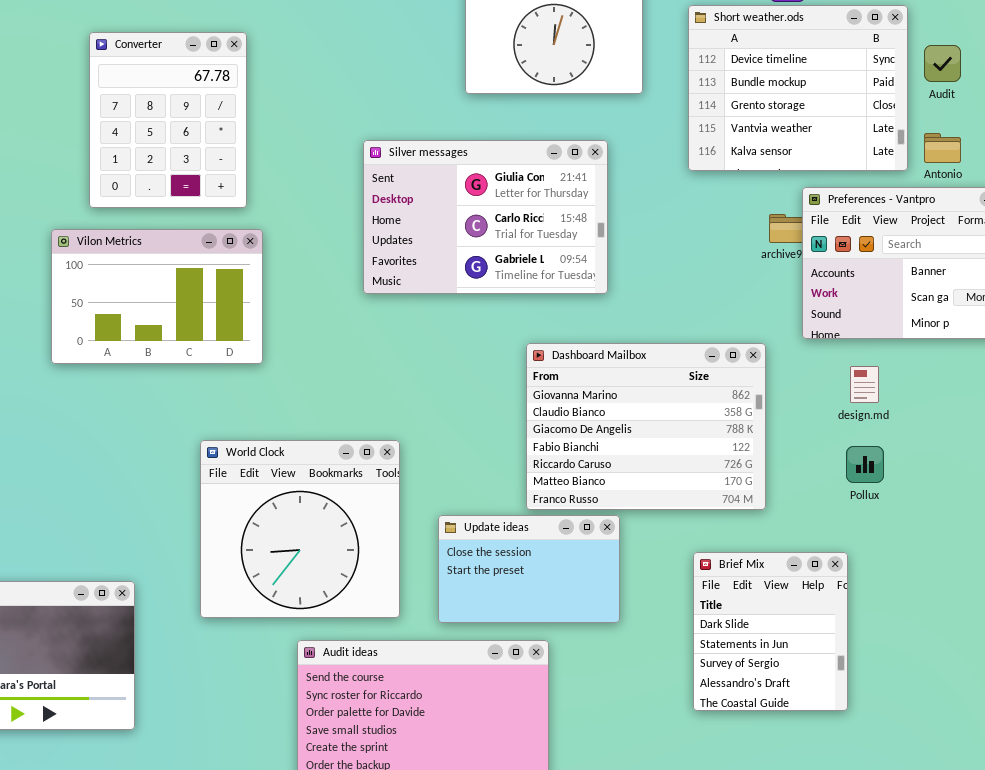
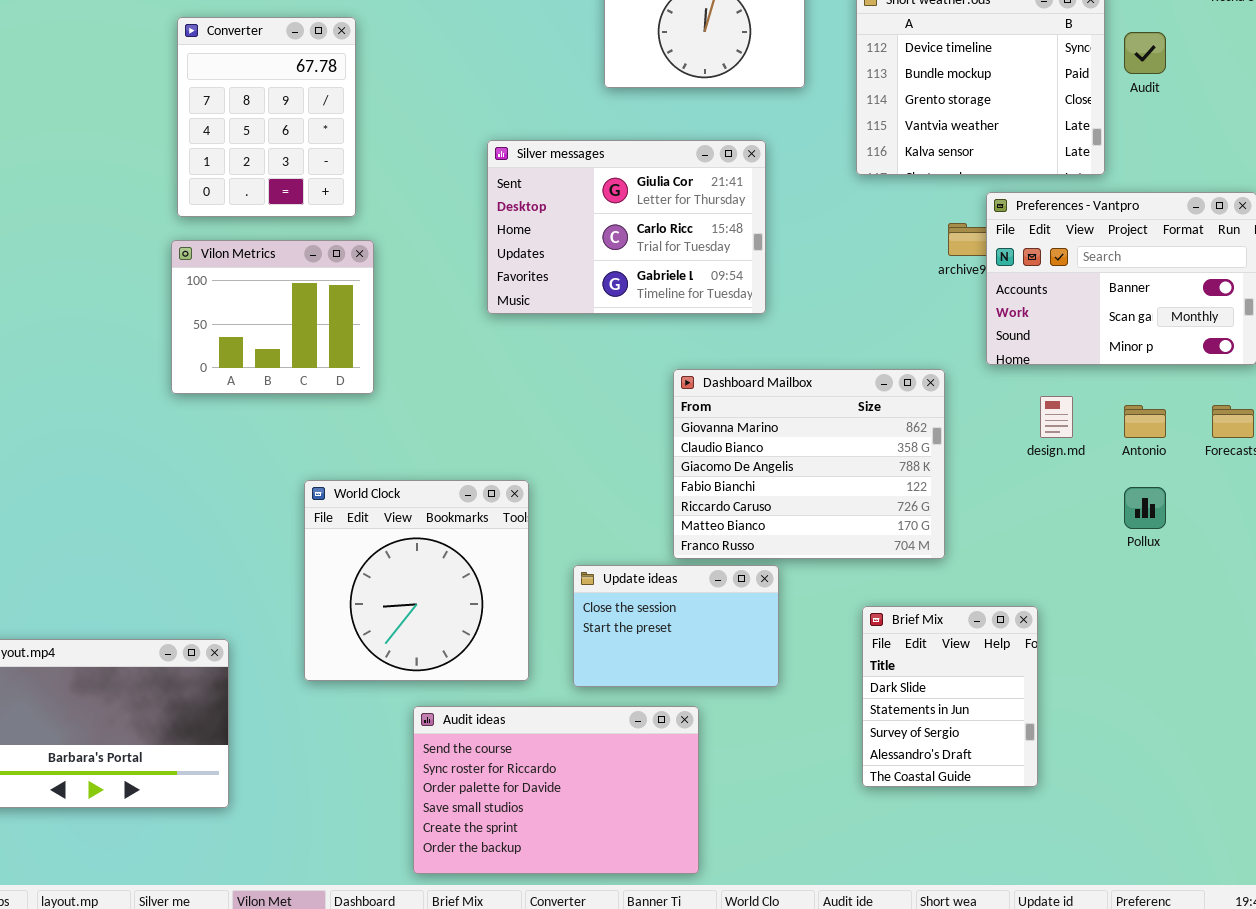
Antonio: [924,133,961,163] -> [1124,405,1166,438], moved
Vilon Metrics: [51,229,263,364] -> [171,240,374,394], resized
Pollux: [846,446,884,483] -> [1124,487,1166,529], moved

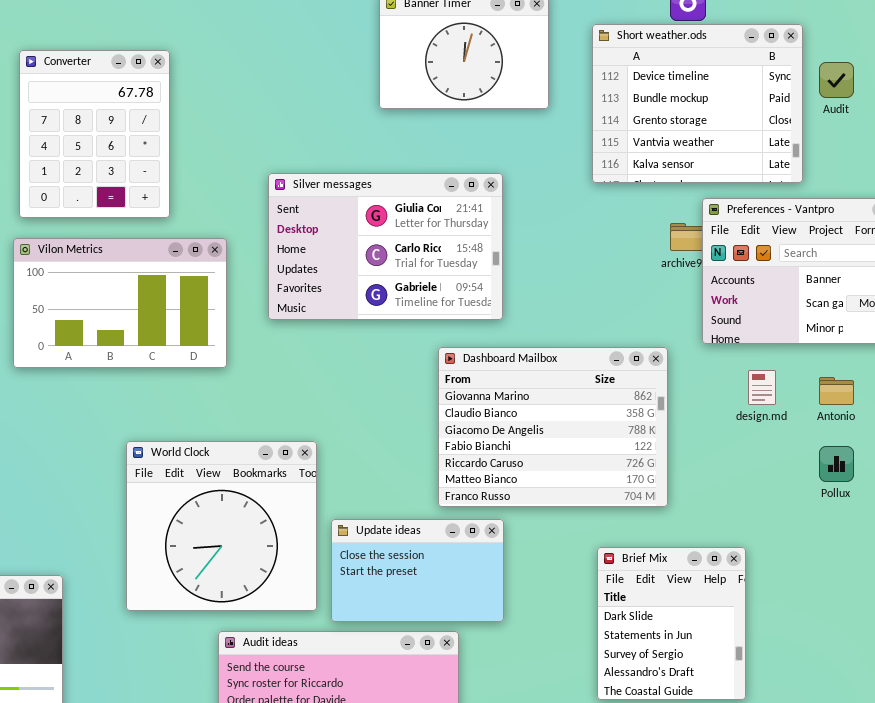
Silver messages: [487,140,766,314] -> [268,173,503,320], moved
Vilon Metrics: [171,240,374,394] -> [13,238,227,368], resized
Update ideas: [573,565,779,687] -> [331,519,504,622], moved

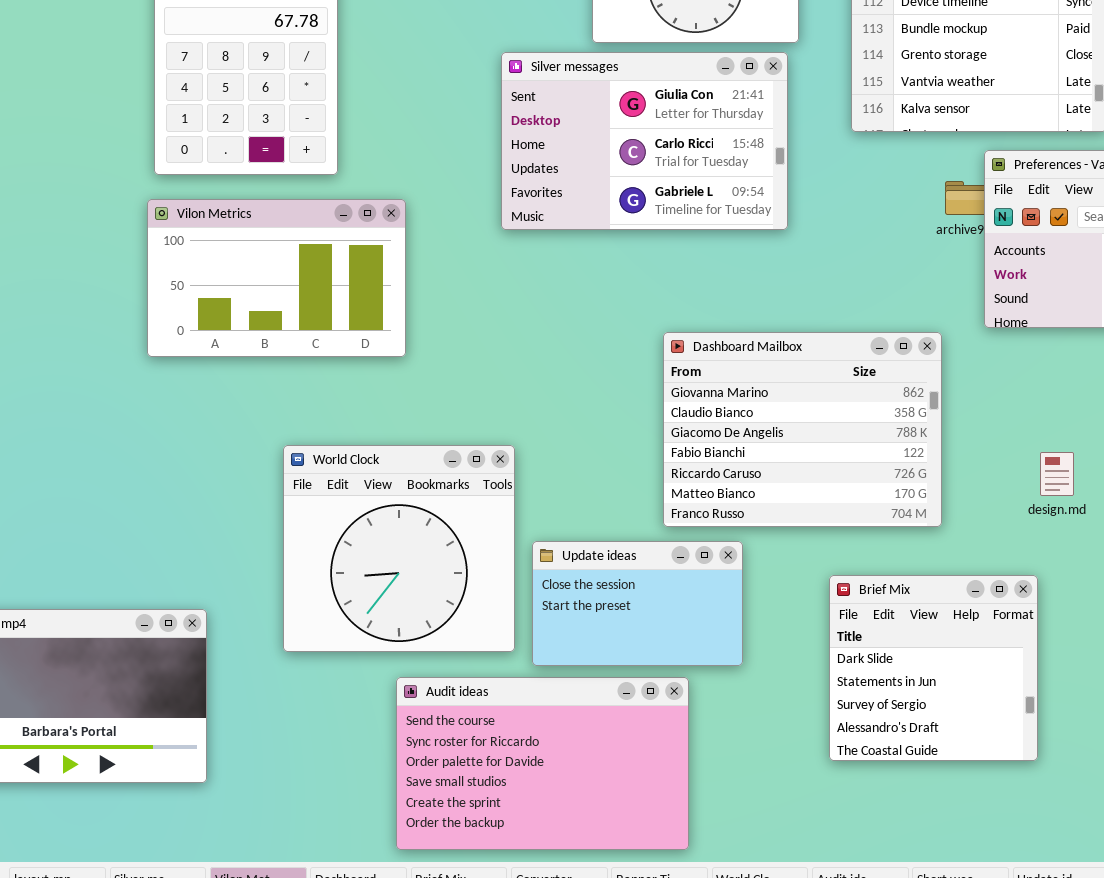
Silver messages: [268,173,503,320] -> [501,52,788,230], moved
design.md: [748,370,776,405] -> [1040,452,1074,496], moved
Brief Mix: [597,547,746,700] -> [829,575,1038,761], resized

